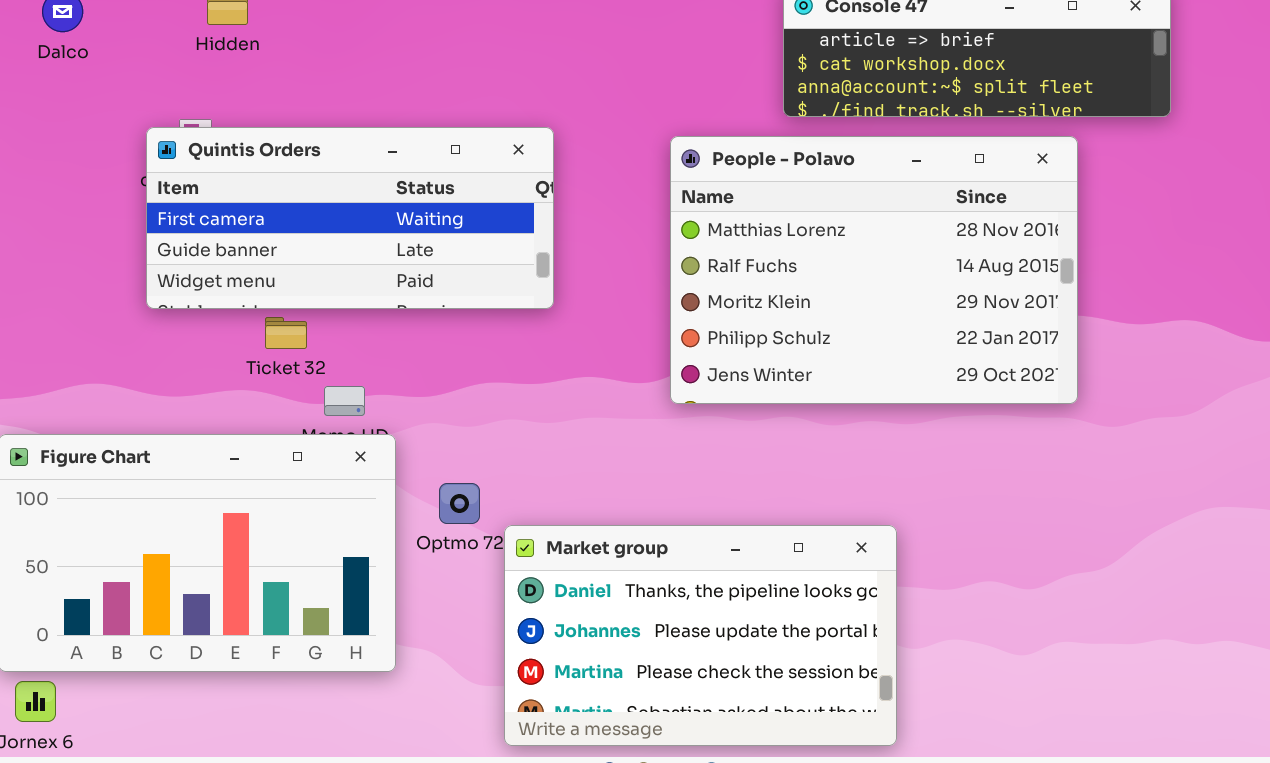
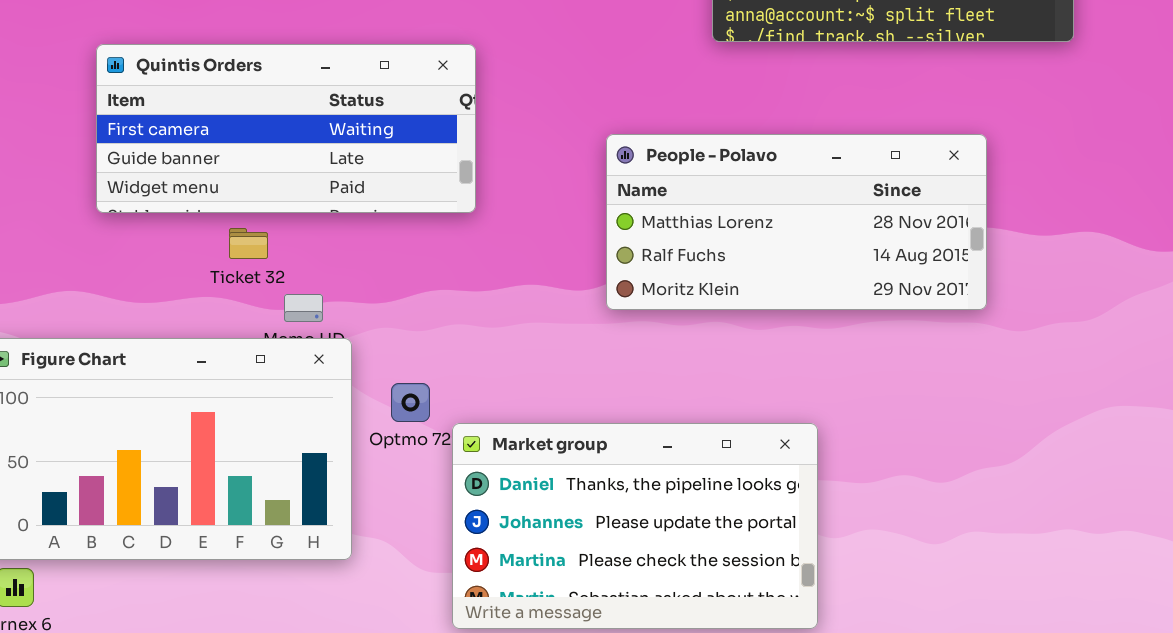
Quintis Orders: [146,127,554,309] -> [96,44,476,213], moved
People - Polavo: [670,136,1078,404] -> [606,134,987,310], resized

